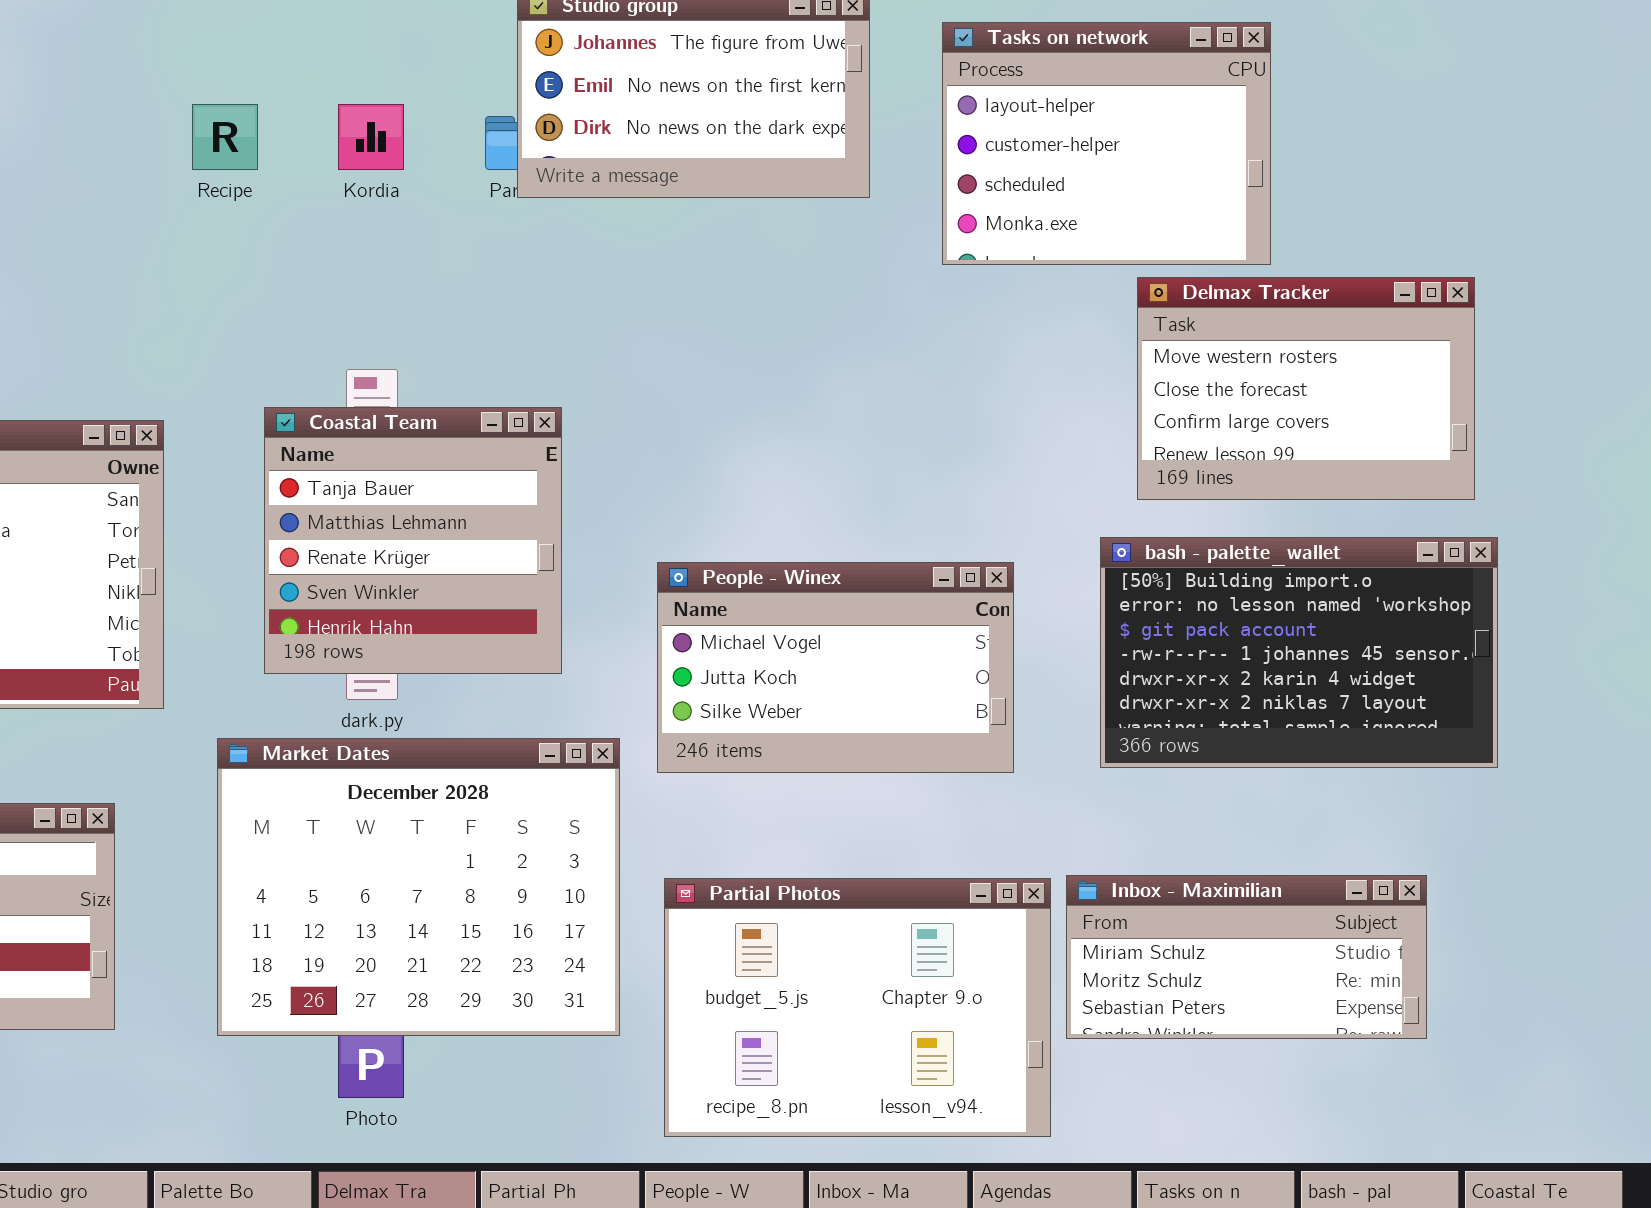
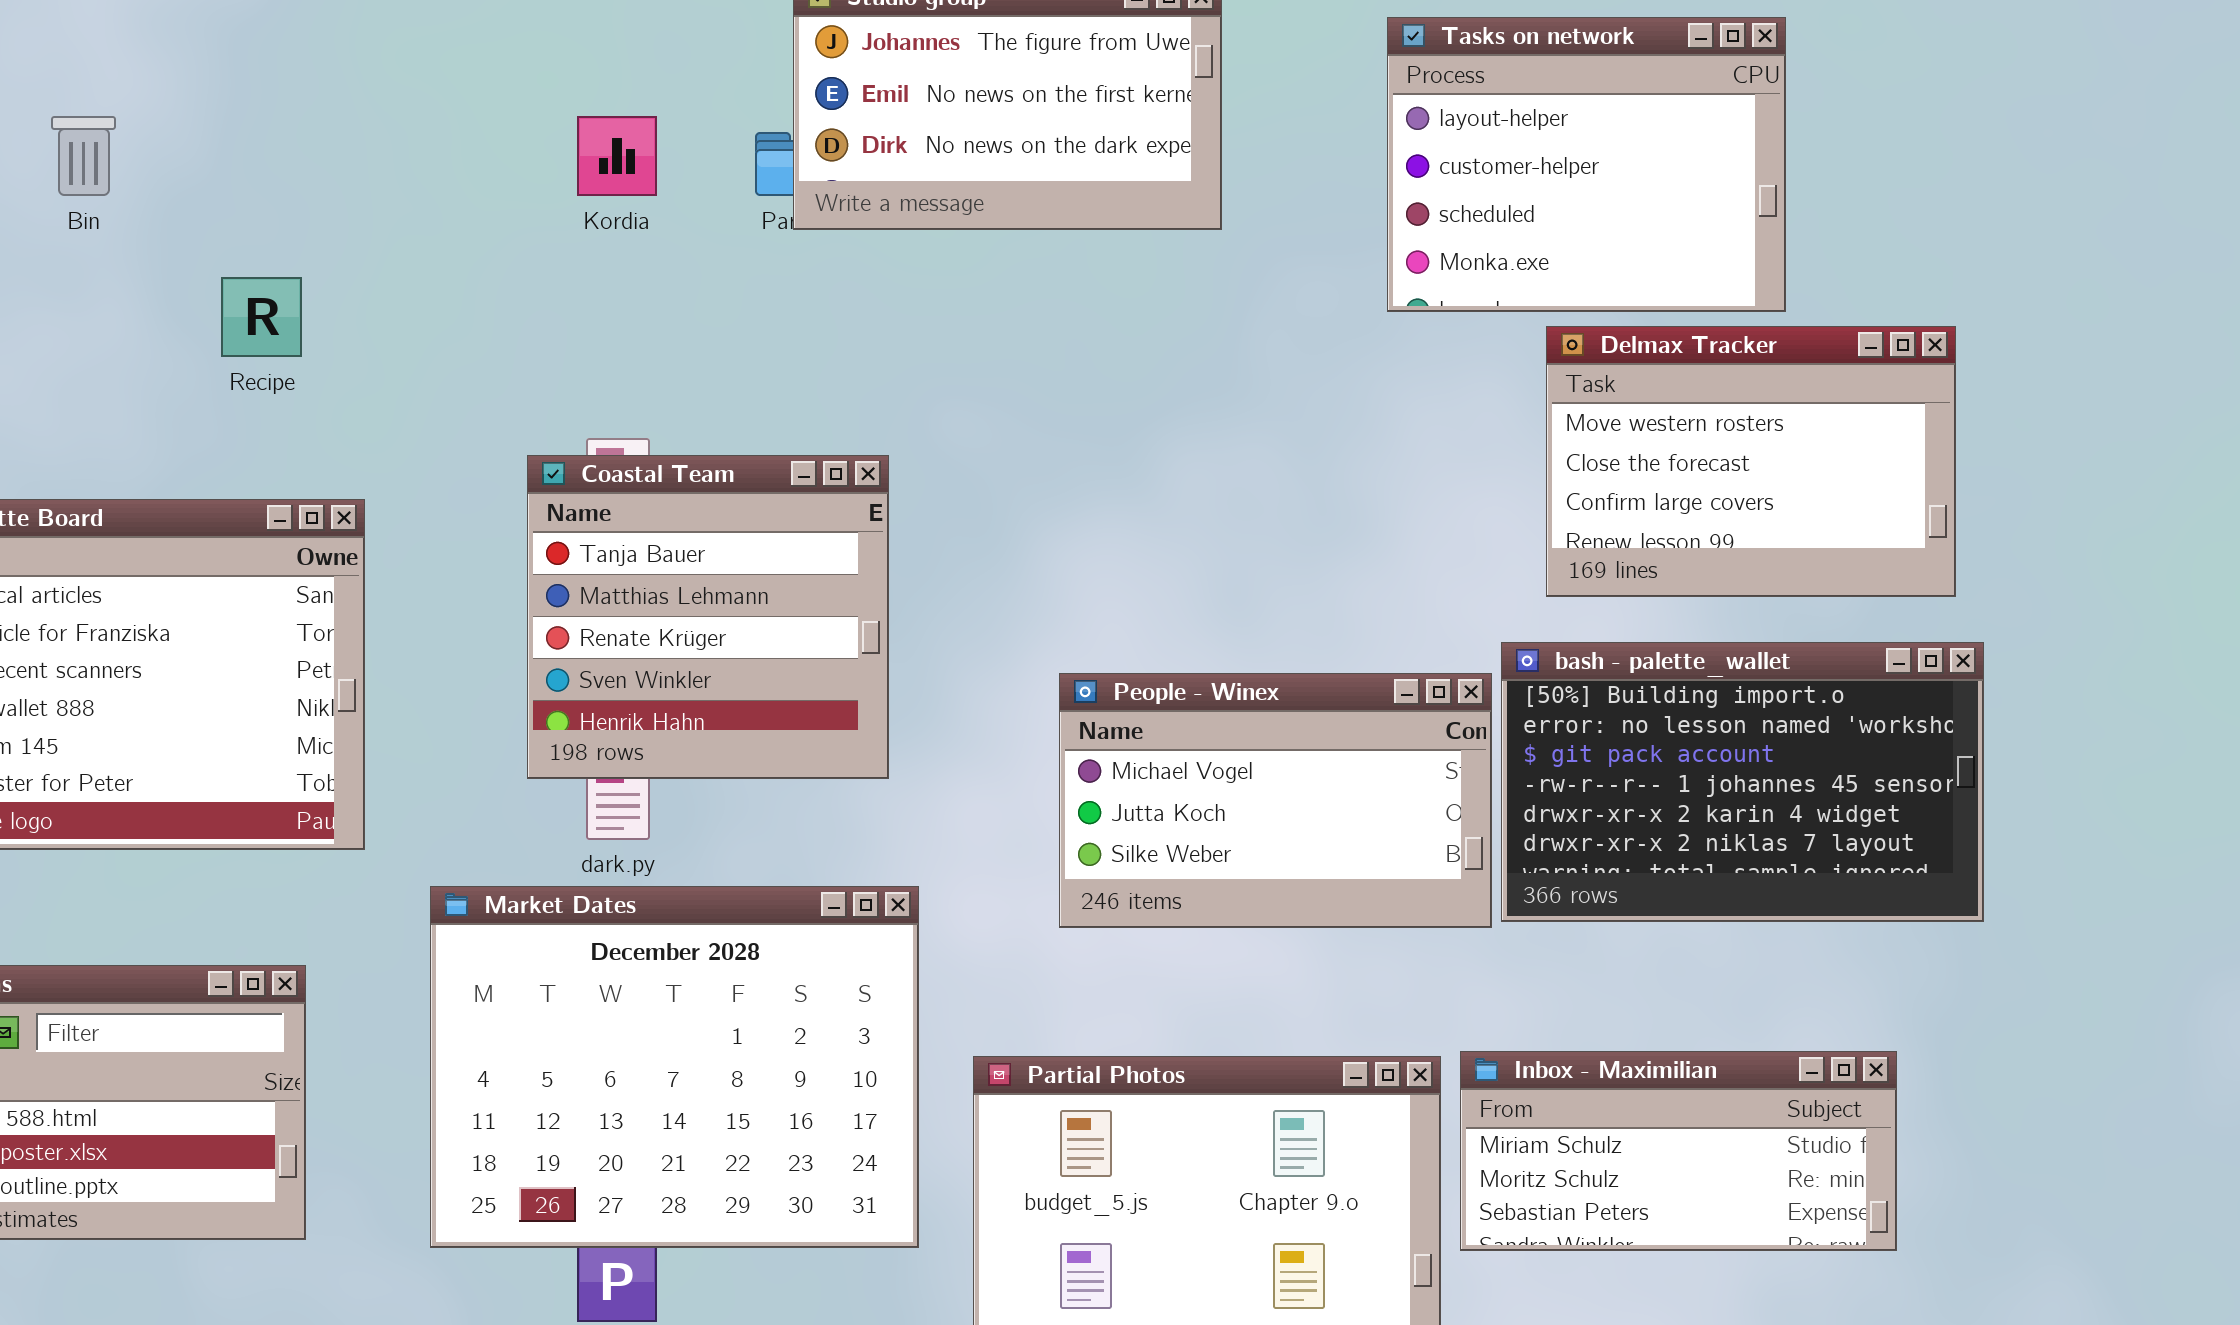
Tasks on network: [942,22,1271,265] -> [1387,17,1786,312], moved
Recipe: [192,104,258,170] -> [221,277,302,357], moved
Coastal Team: [264,407,562,674] -> [527,455,889,779], moved
People - Winex: [657,562,1014,773] -> [1059,673,1492,928], moved

